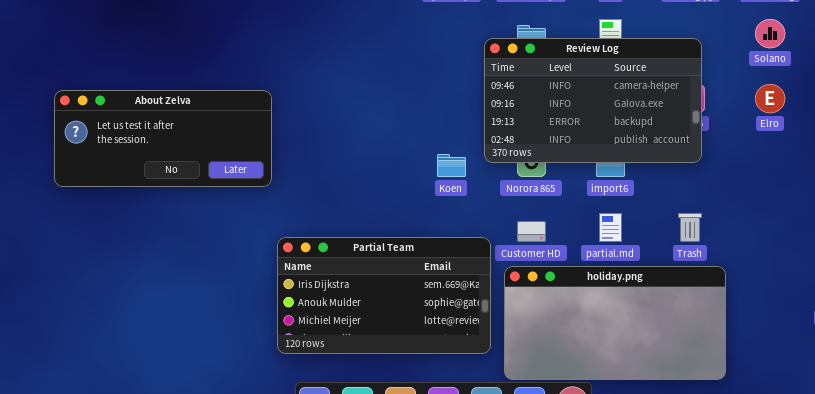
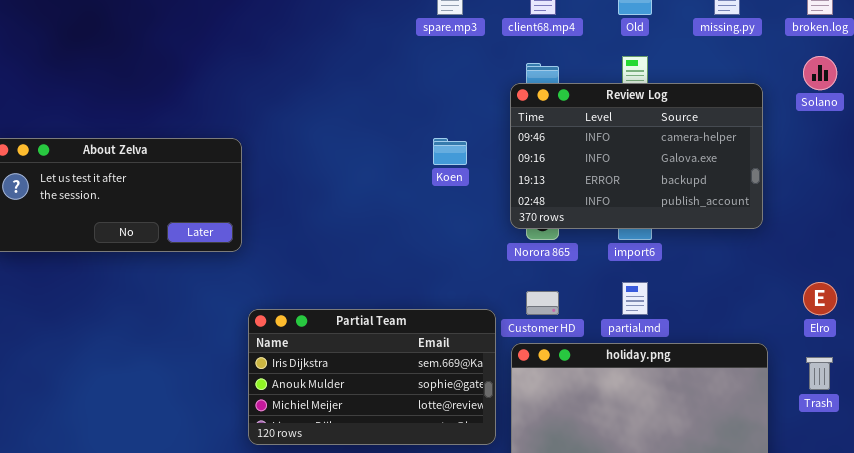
Review Log: [484,38,702,163] -> [510,83,763,229], moved
Elro: [755,84,785,113] -> [803,282,837,315], moved
Koen: [437,154,466,177] -> [433,138,467,165], moved
Trash: [678,213,702,242] -> [806,357,833,390], moved

